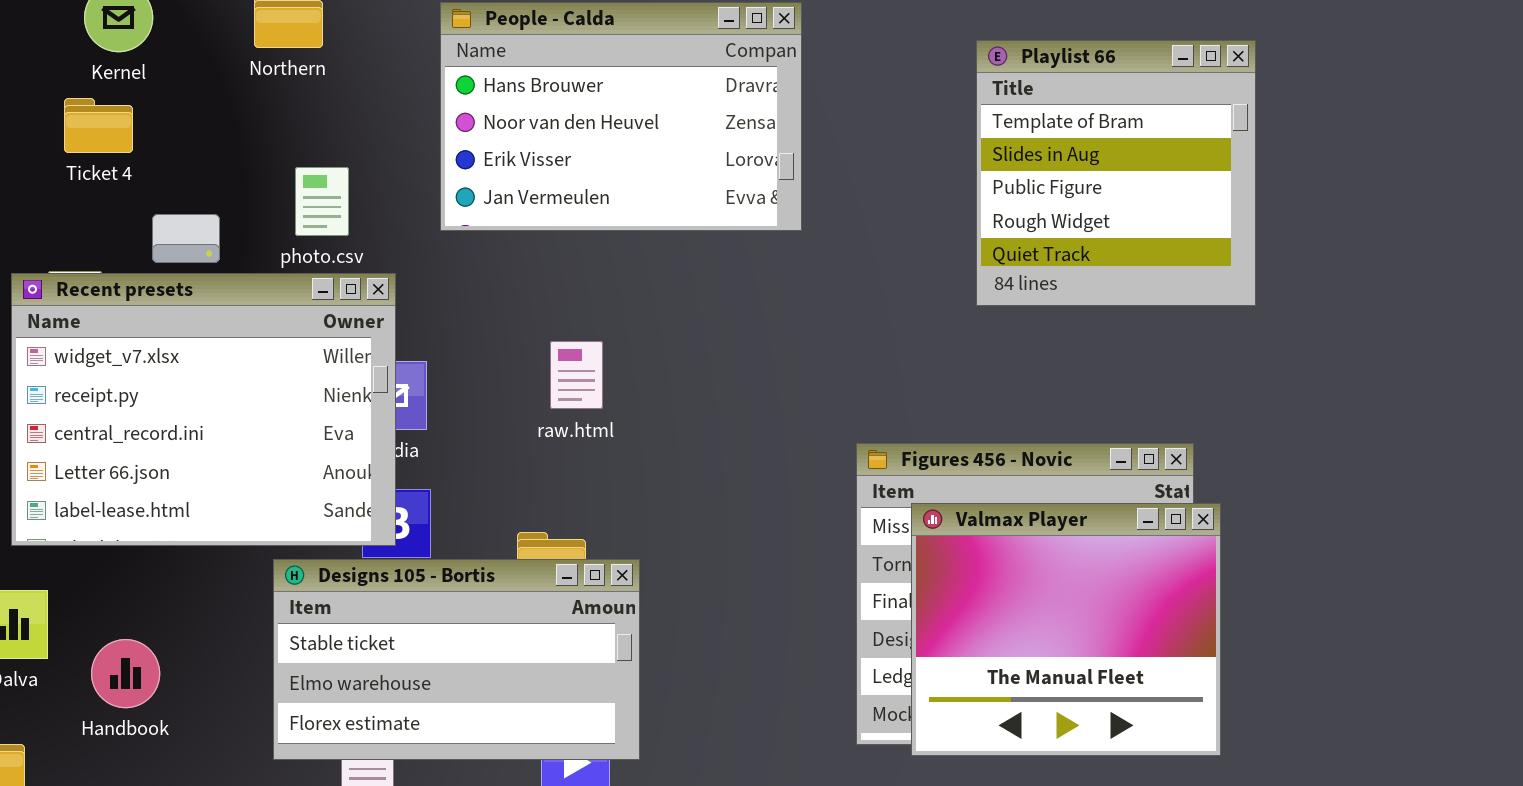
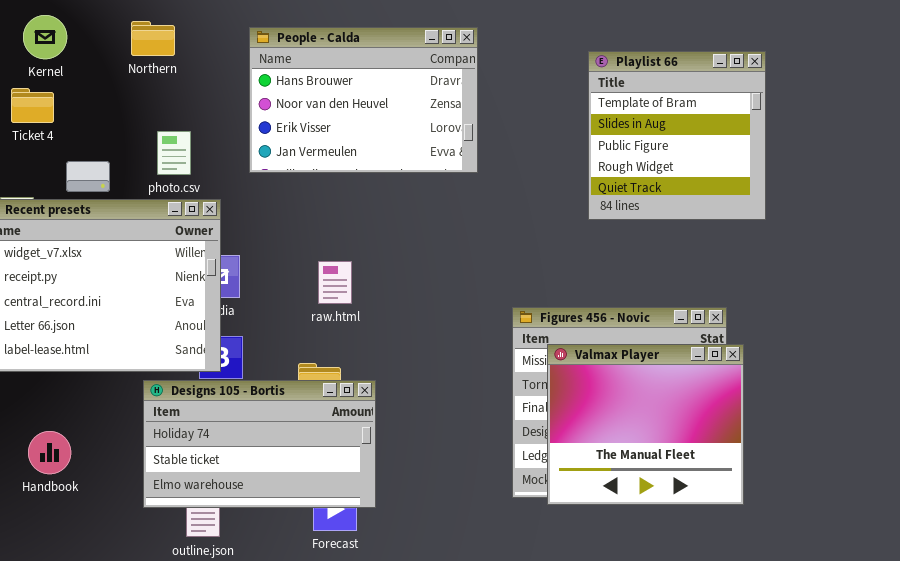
raw.html: [550,341,603,409] -> [318,261,352,304], moved
Designs 105 - Bortis: [273,559,640,760] -> [143,380,376,508], scrolled up 1 row

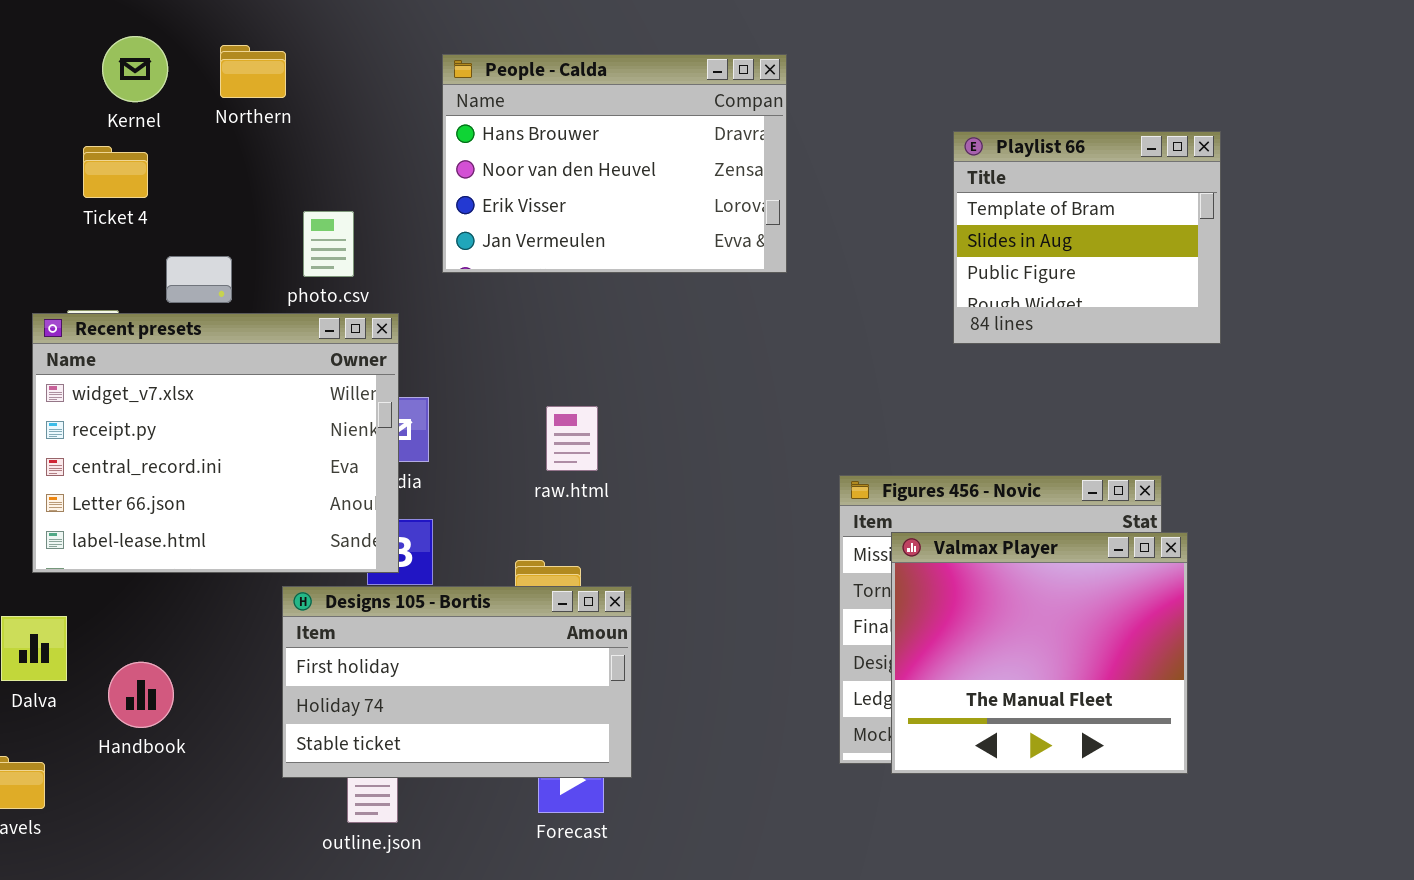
Northern: [131,21,175,56] -> [220,45,286,98], moved
Playlist 66: [588,51,766,220] -> [953,131,1221,344], resized
Designs 105 - Bortis: [143,380,376,508] -> [282,586,632,778], scrolled up 1 row

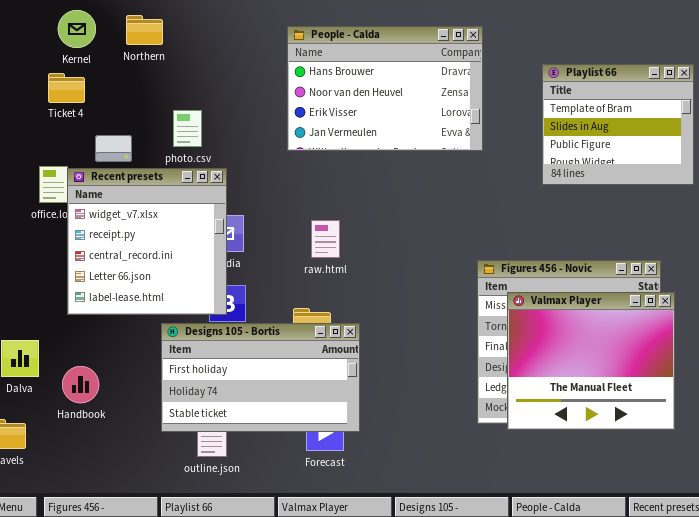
People - Calda: [442,54,787,273] -> [287,26,483,151], moved
Recent presets: [32,313,399,573] -> [67,168,227,315], resized

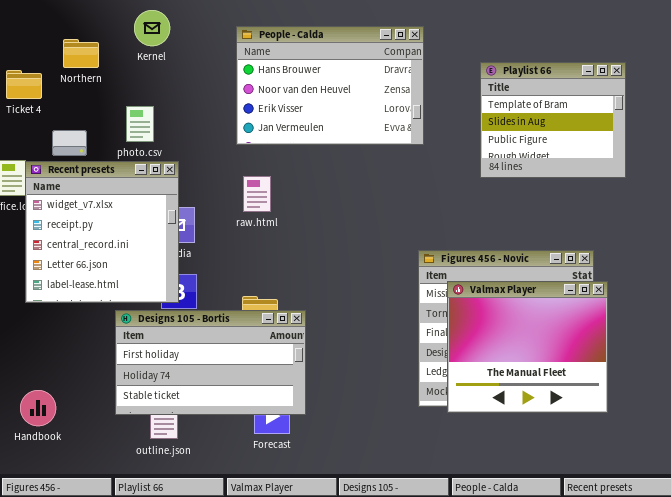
Kernel: [58,10,96,48] -> [134,10,170,46], moved
Northern: [126,15,163,45] -> [63,39,99,68], moved
raw.html: [311,220,340,258] -> [243,176,271,212], moved
Handbook: [62,366,99,403] -> [20,390,56,426], moved

